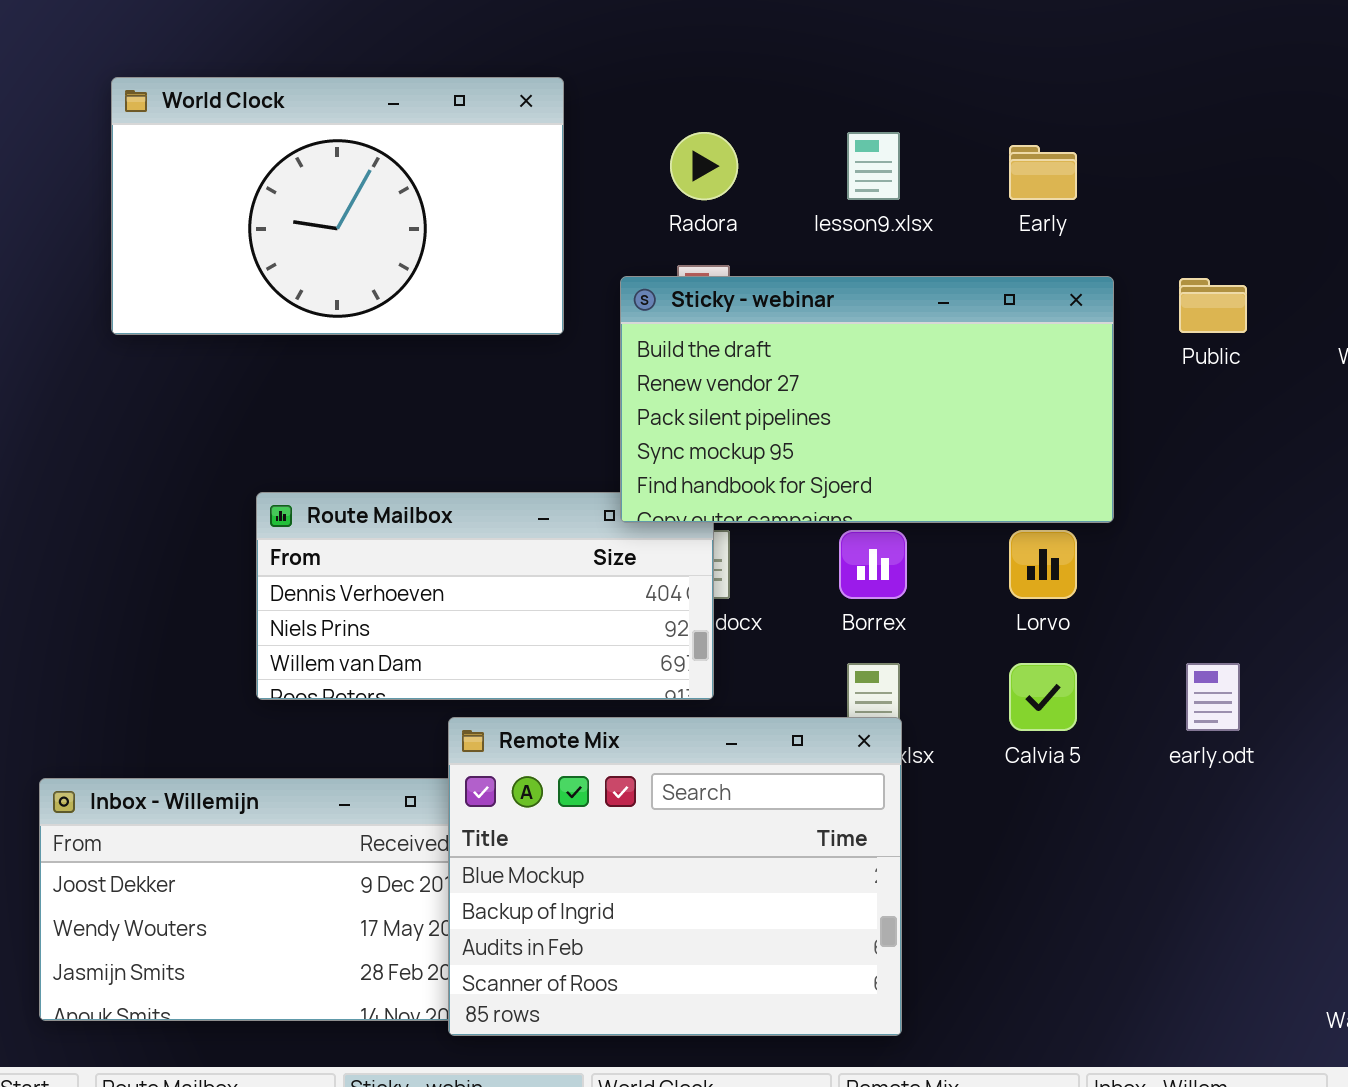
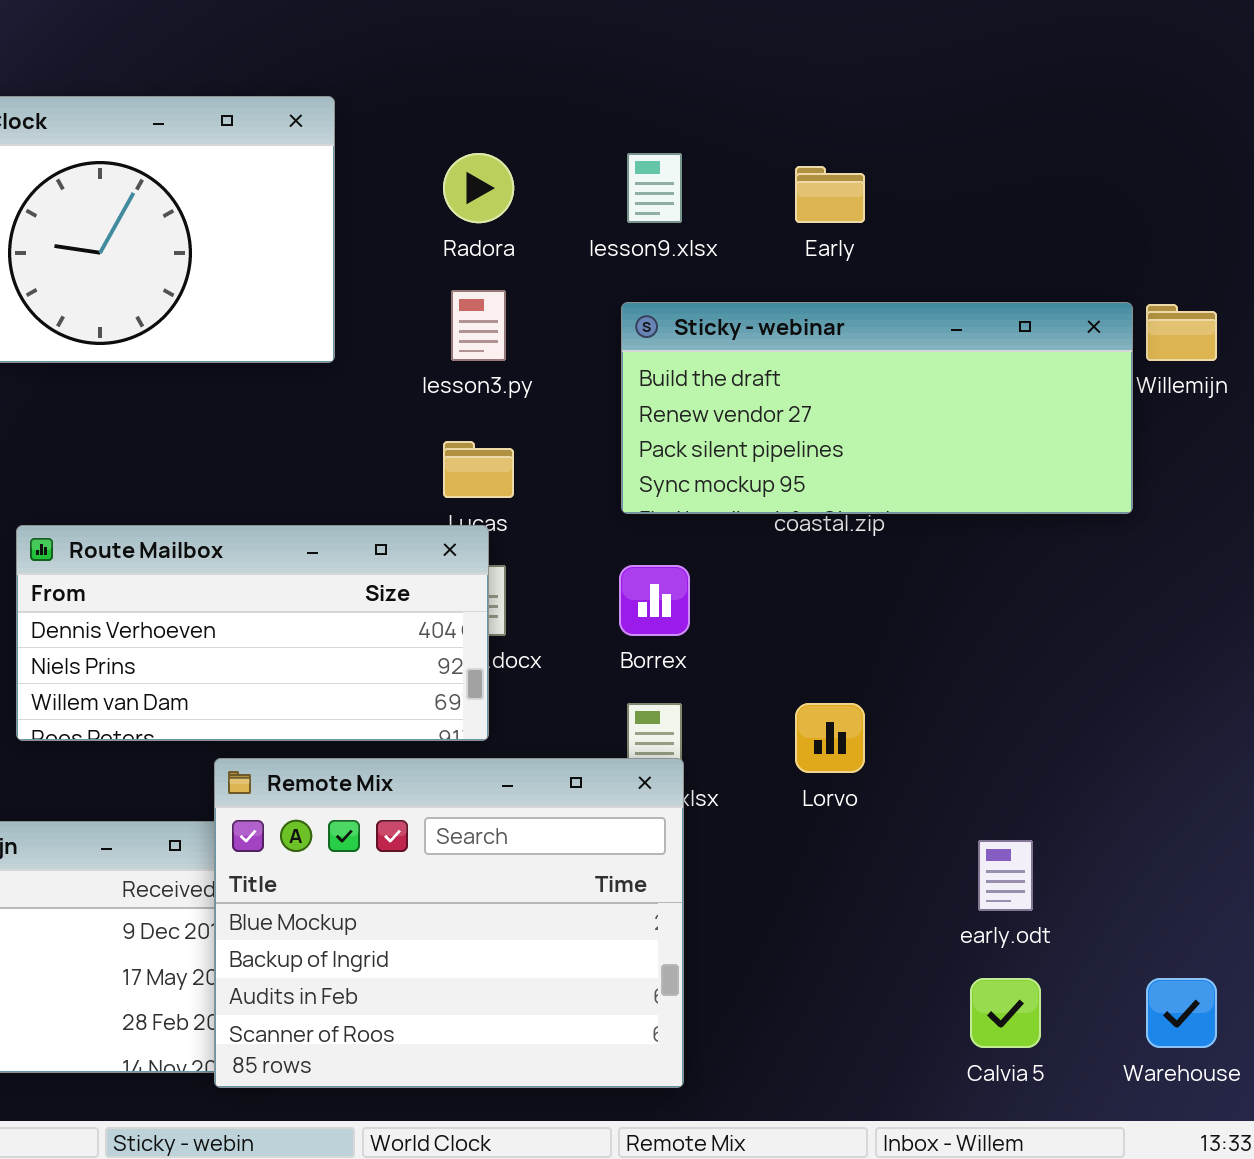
Sticky - webinar: [620,276,1114,523] -> [621,302,1133,514], moved, resized
Lorvo: [1009,530,1077,599] -> [795,703,865,773], moved
Calvia 5: [1009,663,1077,731] -> [970,978,1041,1048], moved
early.odt: [1186,663,1240,731] -> [978,840,1033,911], moved

